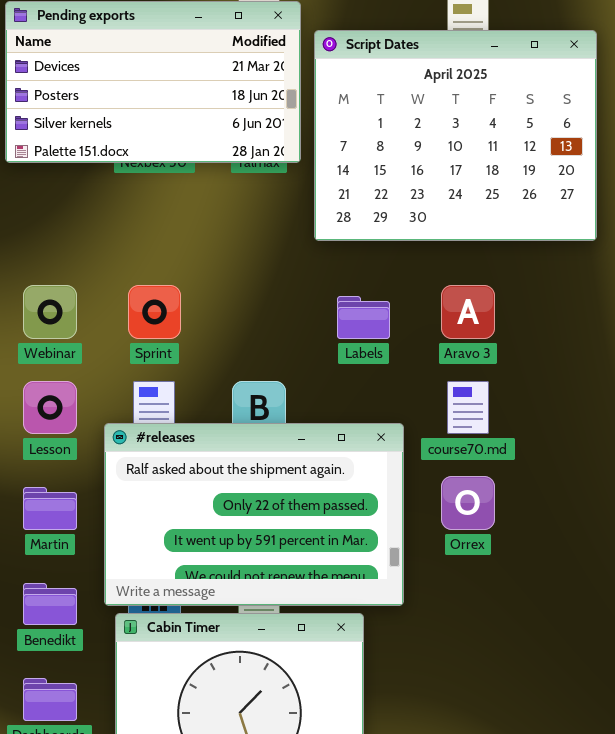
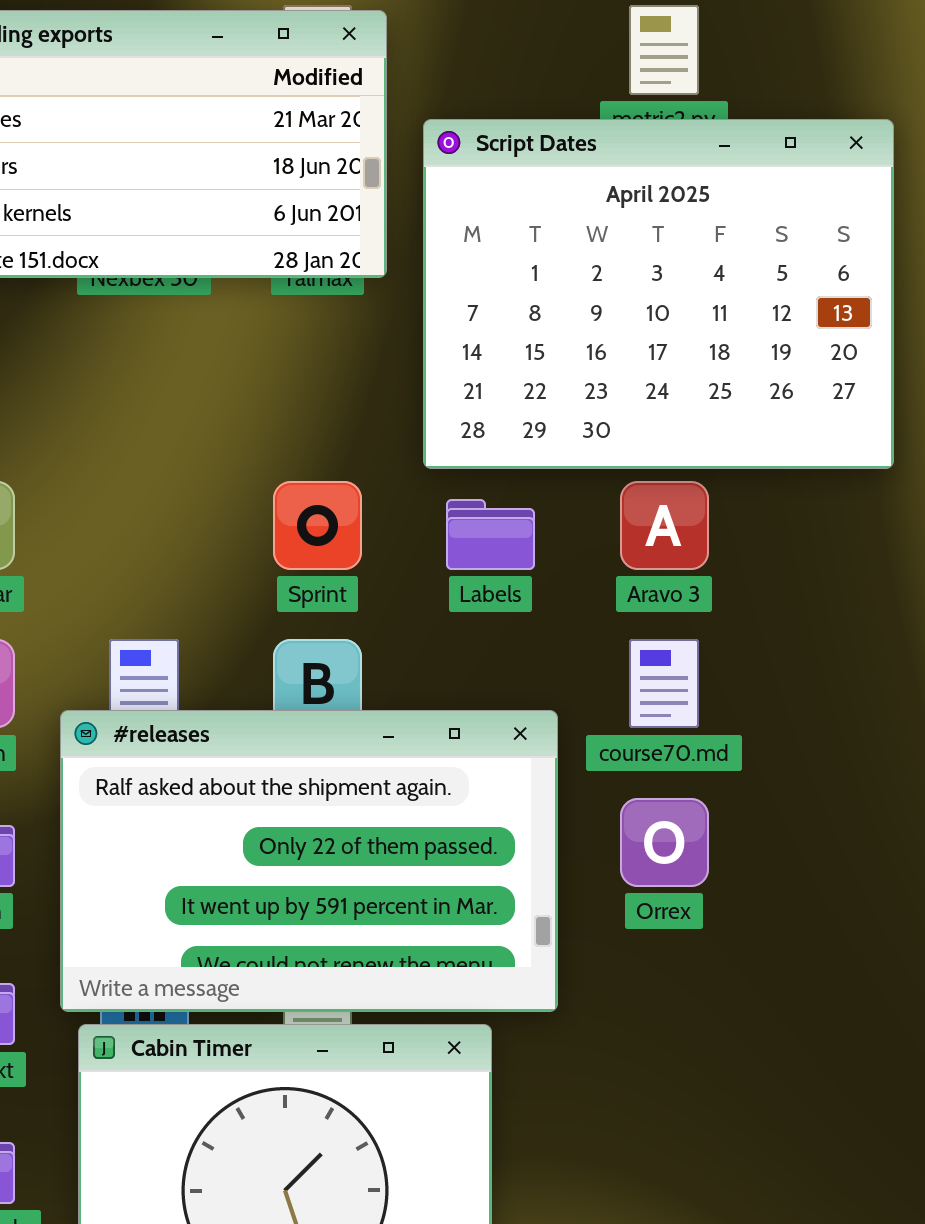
Script Dates: [314,30,597,241] -> [423,119,894,469], moved
Sprint: [128,285,181,339] -> [273,481,362,570], moved

